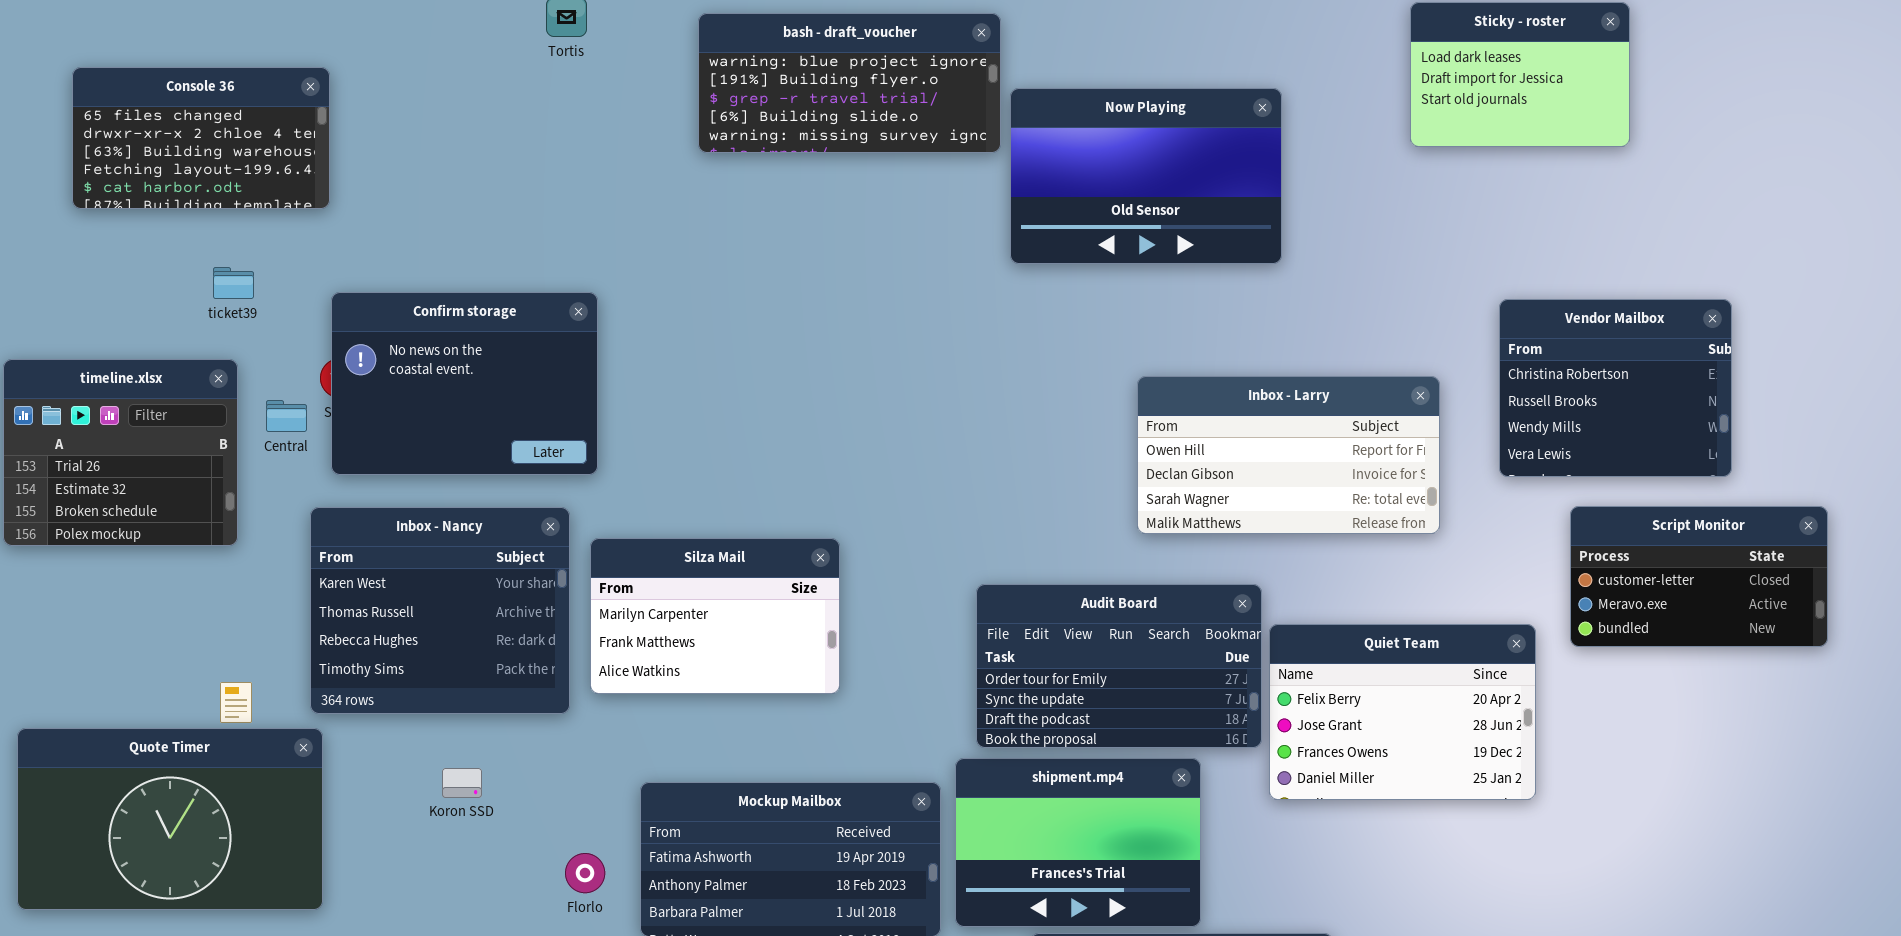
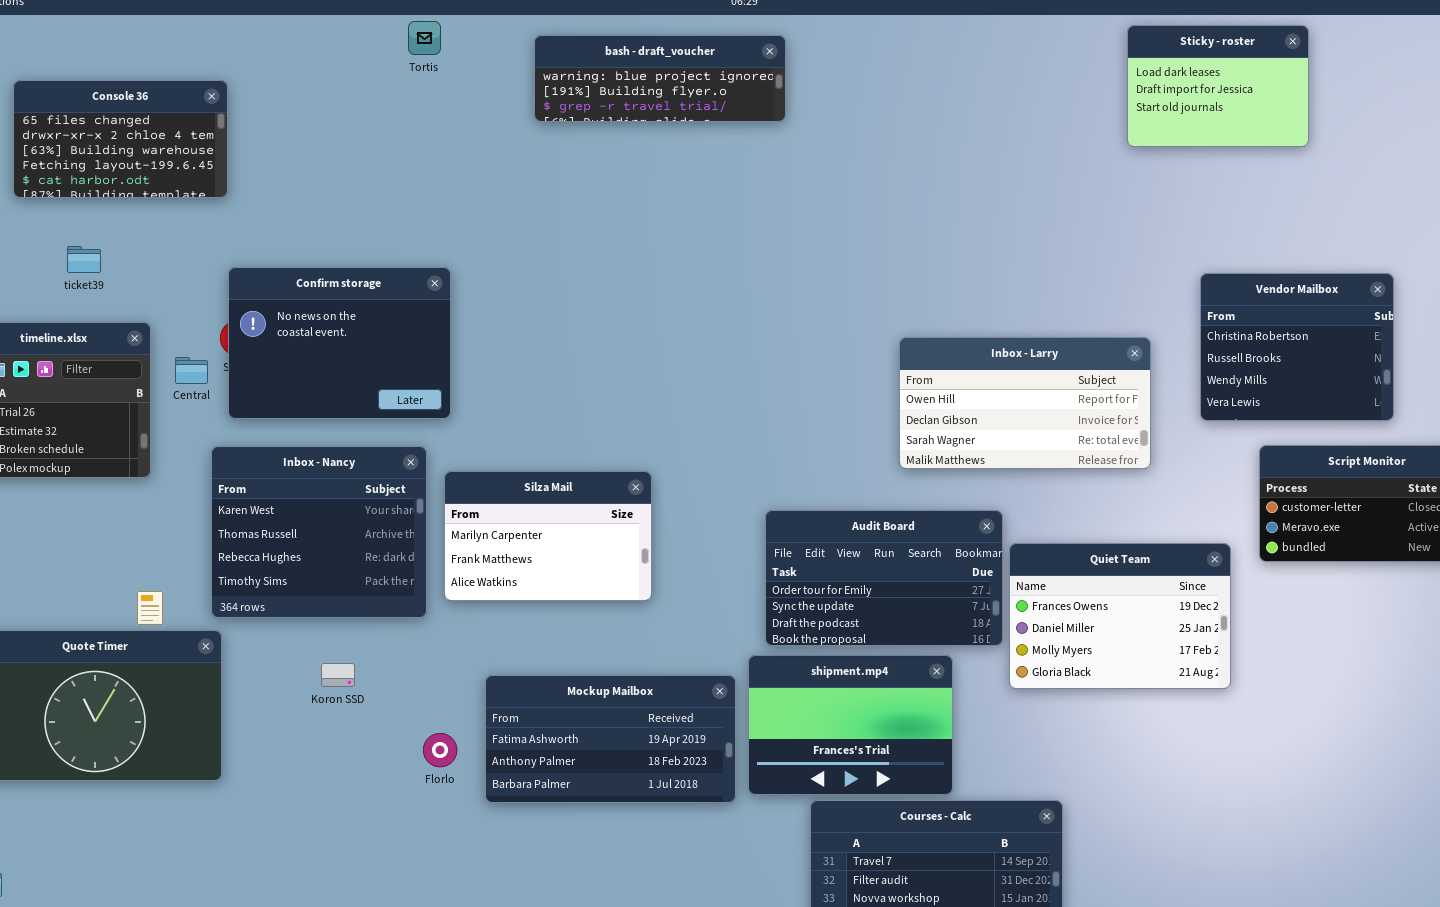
bash - draft_voucher: [698,13,1001,153] -> [534,35,786,122], resized
Now Playing: [1010,88,1282,264] -> none, closed
ticket39: [213,267,254,299] -> [67,246,101,273], moved
Quiet Team: [1269,624,1536,800] -> [1009,543,1231,689], scrolled down 2 rows

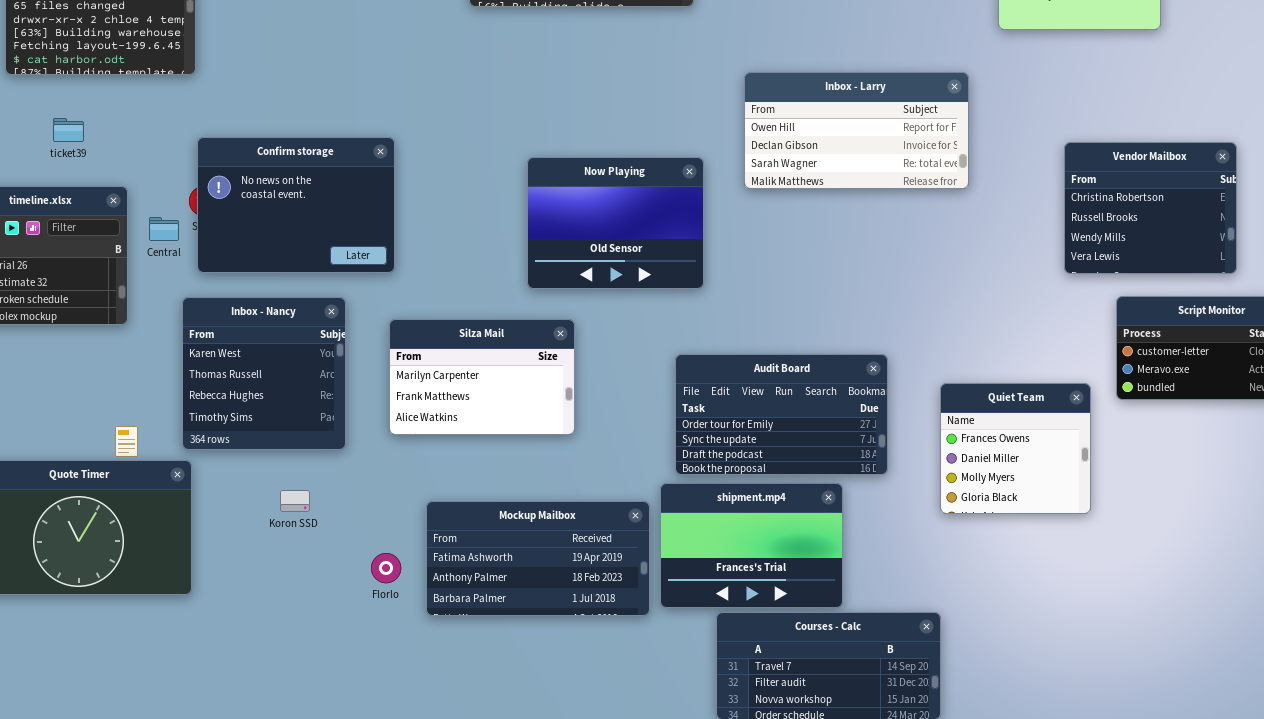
Now Playing: none -> [527,157,704,289], opened
Inbox - Larry: [899,337,1151,469] -> [744,72,969,189], moved
Inbox - Nancy: [211,446,427,618] -> [182,297,346,450], resized
Quiet Team: [1009,543,1231,689] -> [940,383,1091,514], resized

